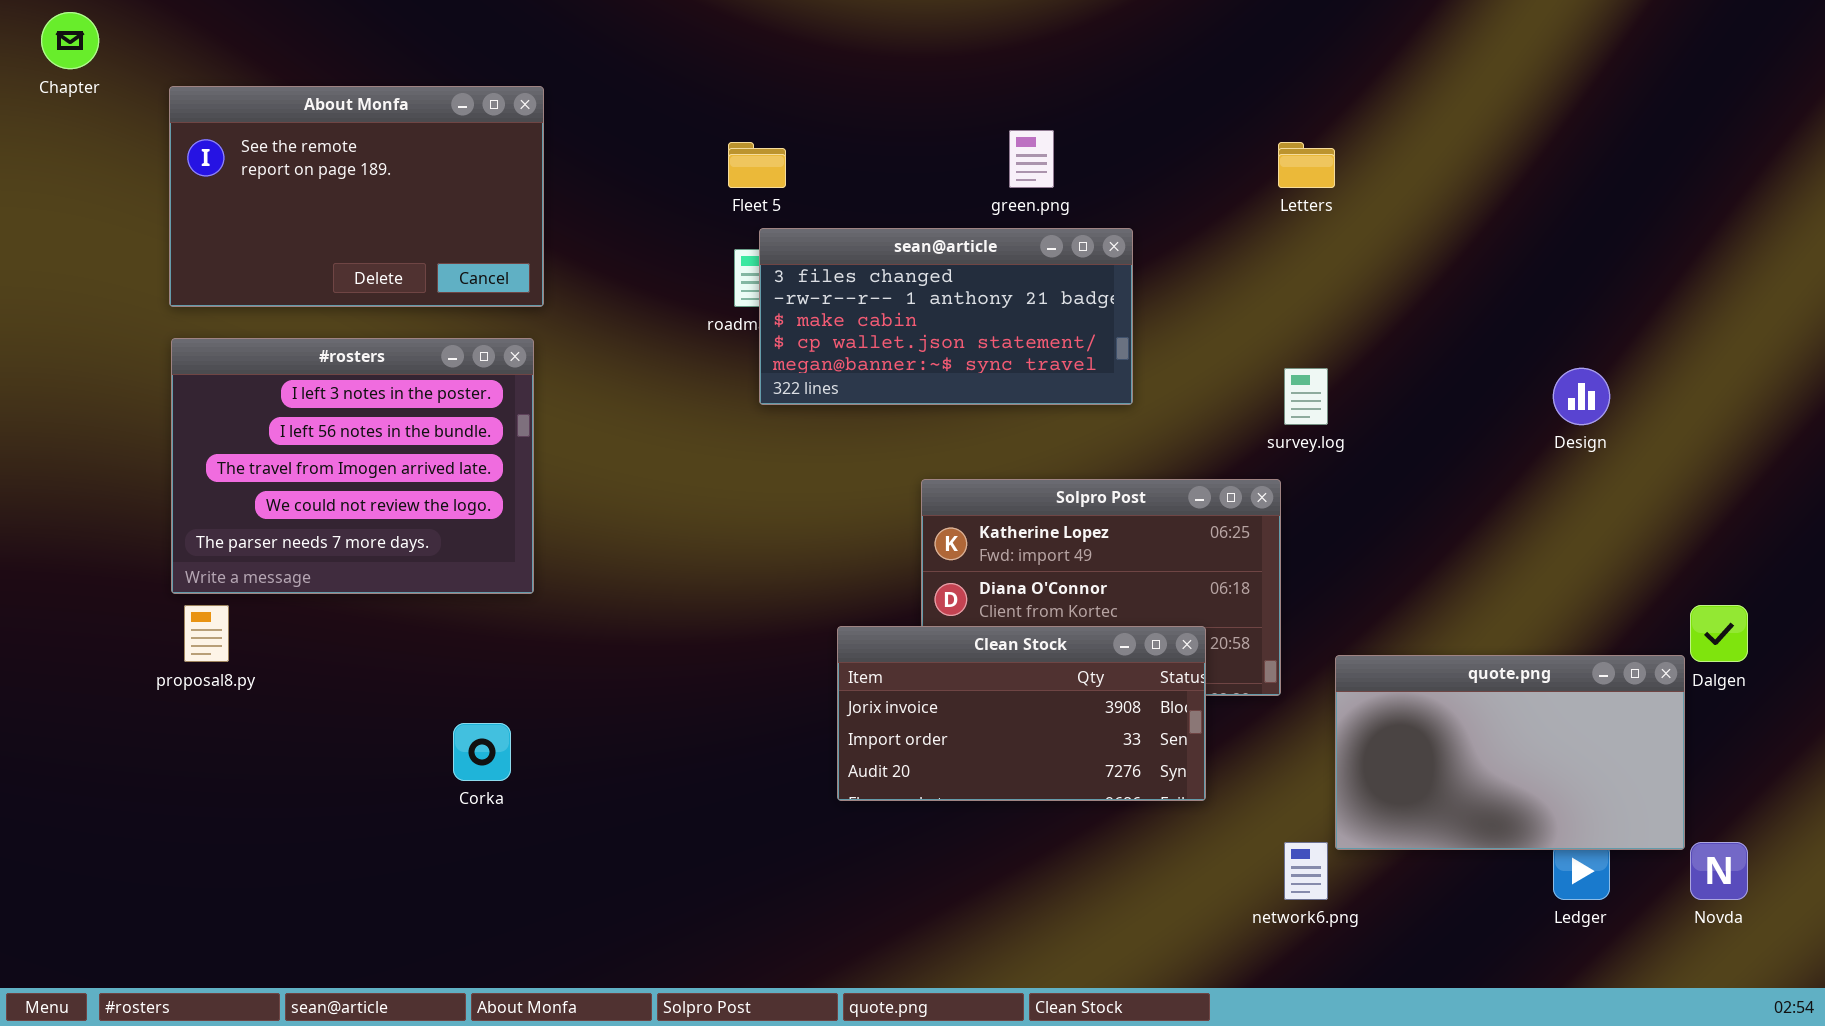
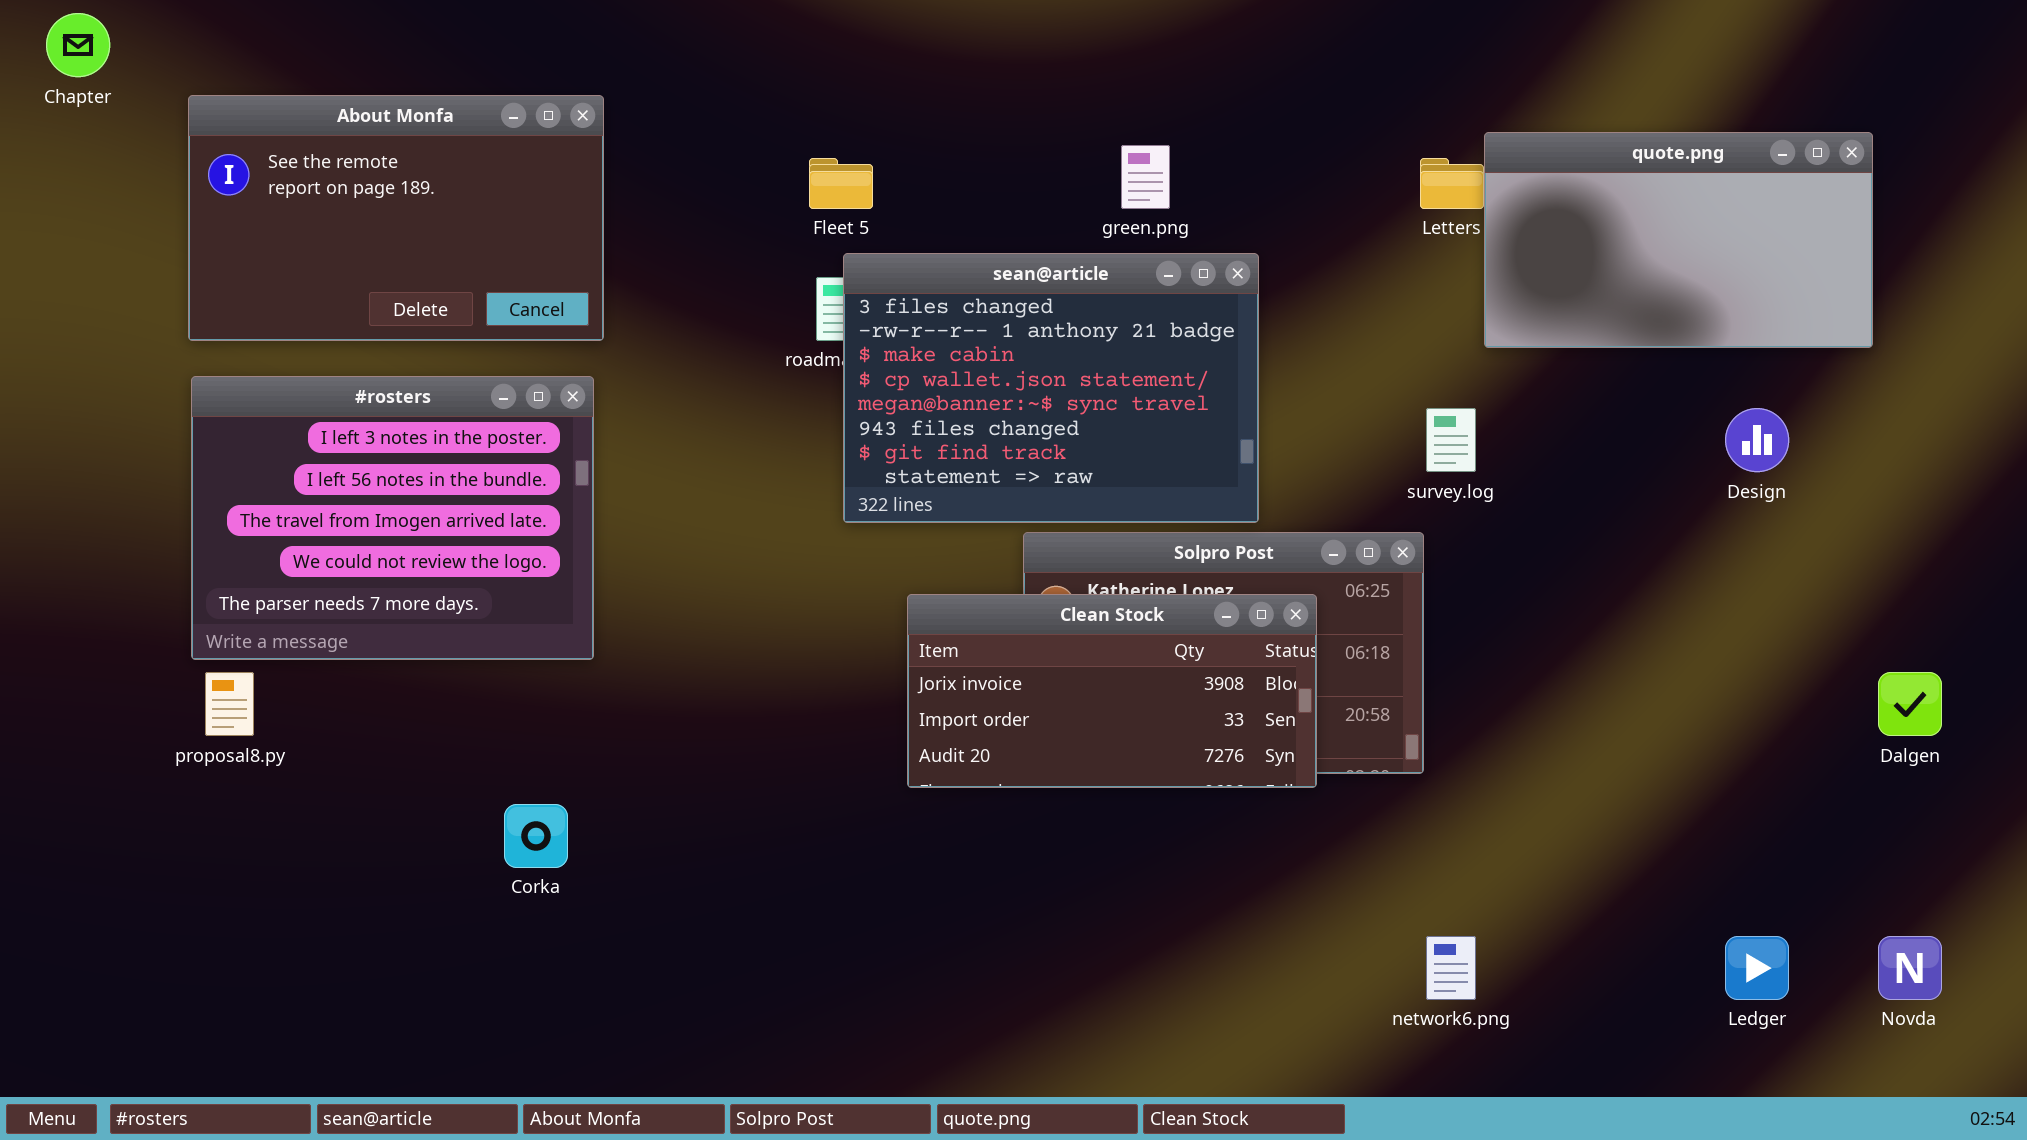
sean@article: [759,228,1133,405] -> [843,253,1259,523], resized
Clean Stock: [837,626,1206,801] -> [907,594,1317,788], moved
quote.png: [1335,655,1685,850] -> [1484,132,1873,348], moved

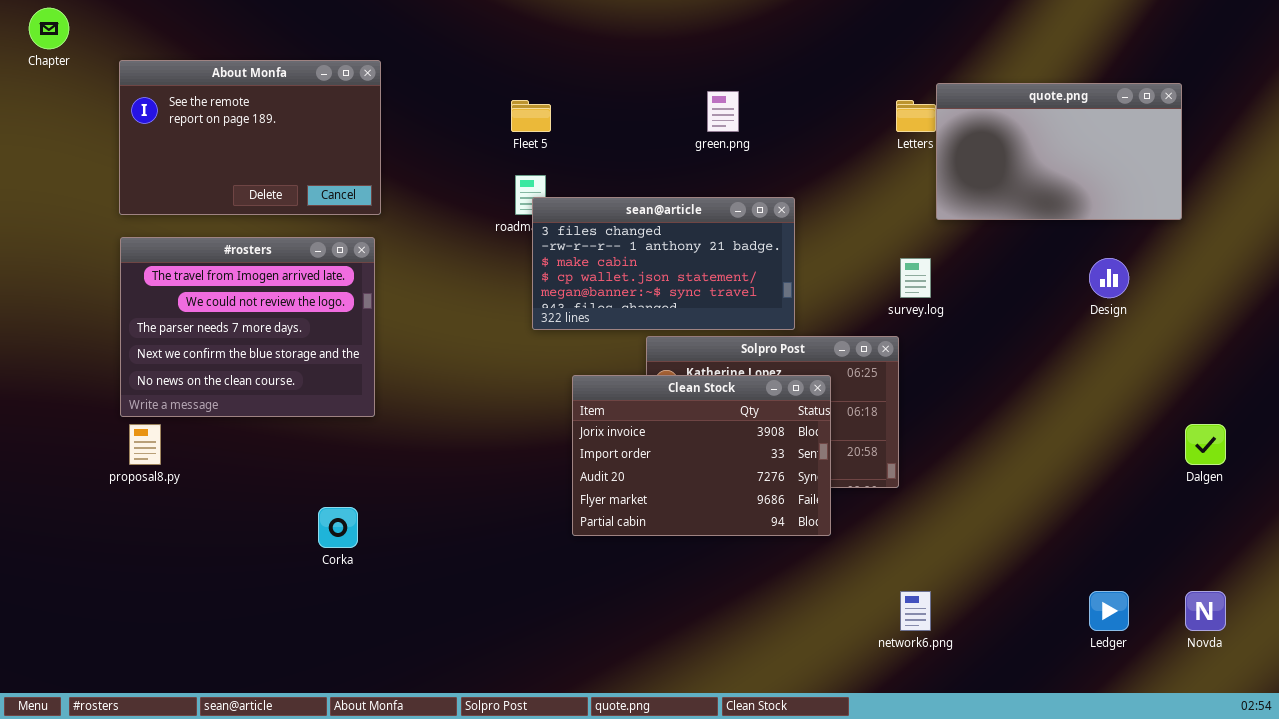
sean@article: [843,253,1259,523] -> [532,197,795,330], resized
#rosters: [191,376,594,660] -> [120,237,375,417], scrolled down 2 rows
Clean Stock: [907,594,1317,788] -> [572,375,831,536], resized

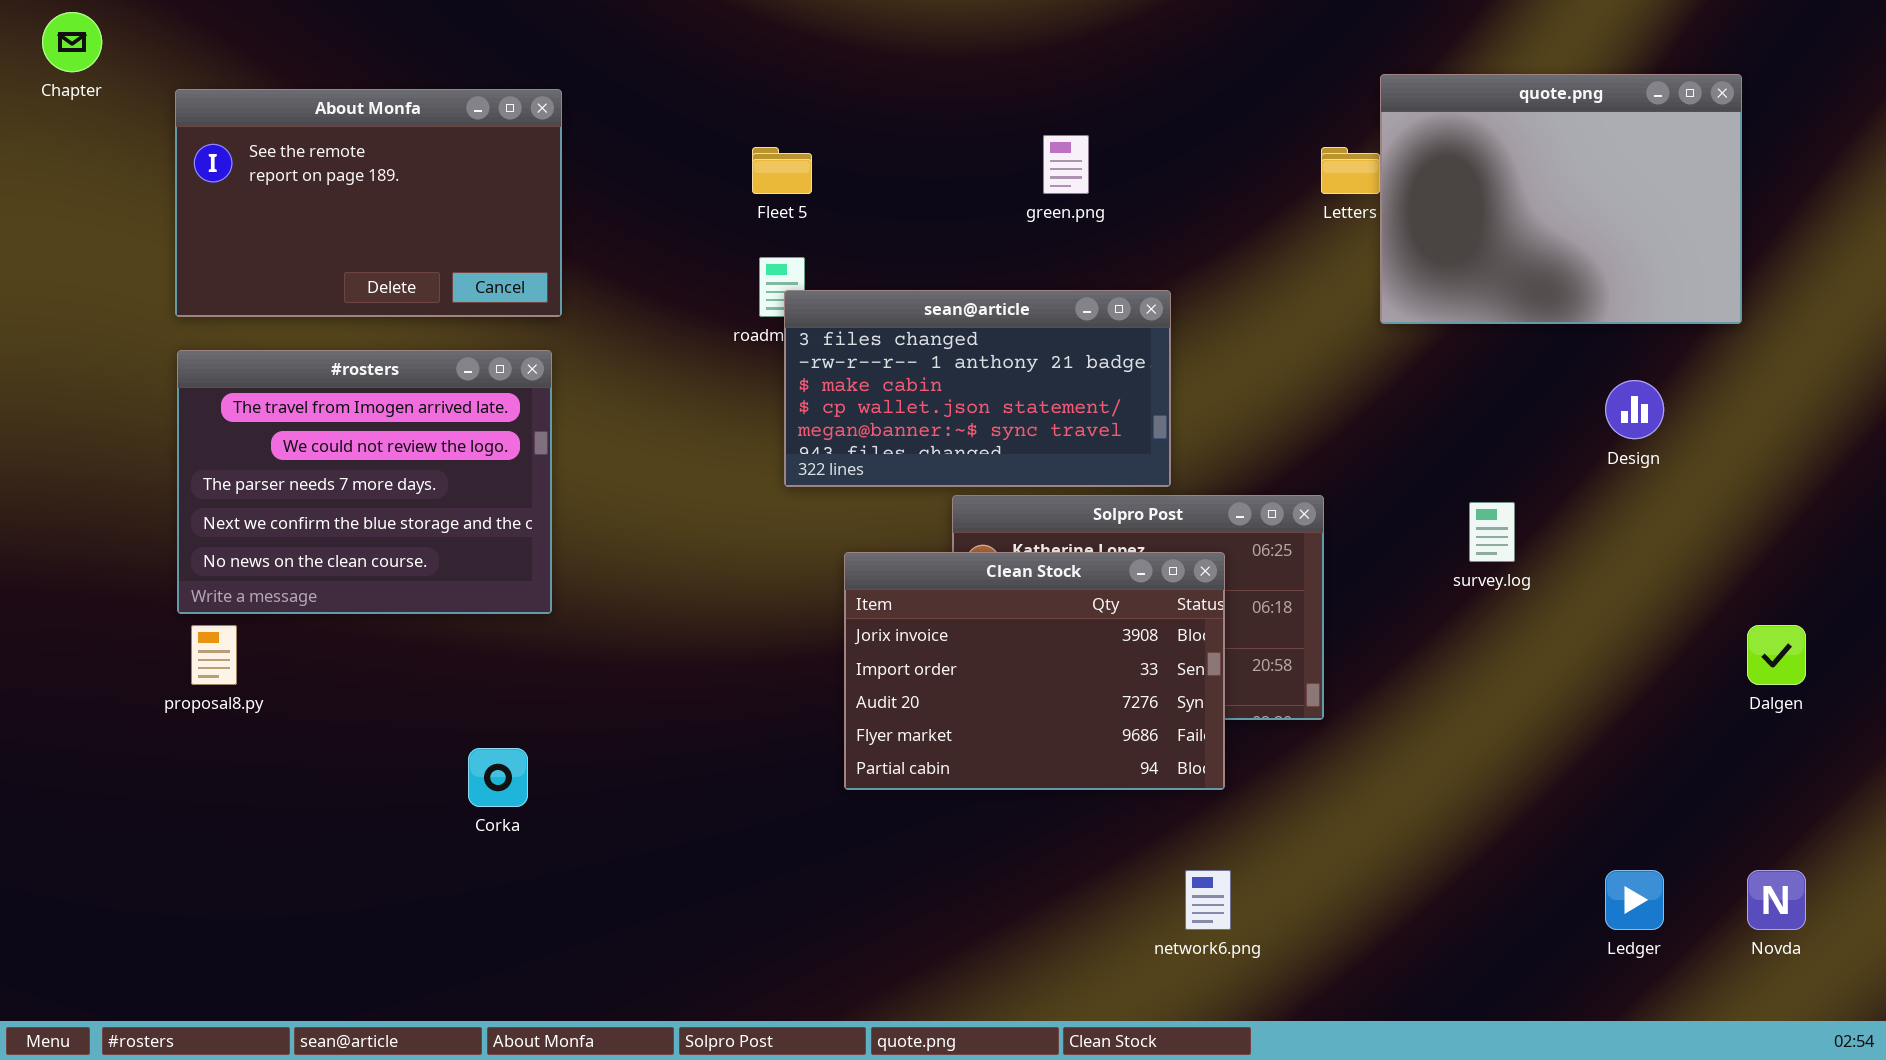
quote.png: [936,83,1182,220] -> [1380,74,1742,324], resized
survey.log: [900,258,931,298] -> [1469,502,1515,562], moved
network6.png: [900,591,931,631] -> [1185,870,1231,930], moved

